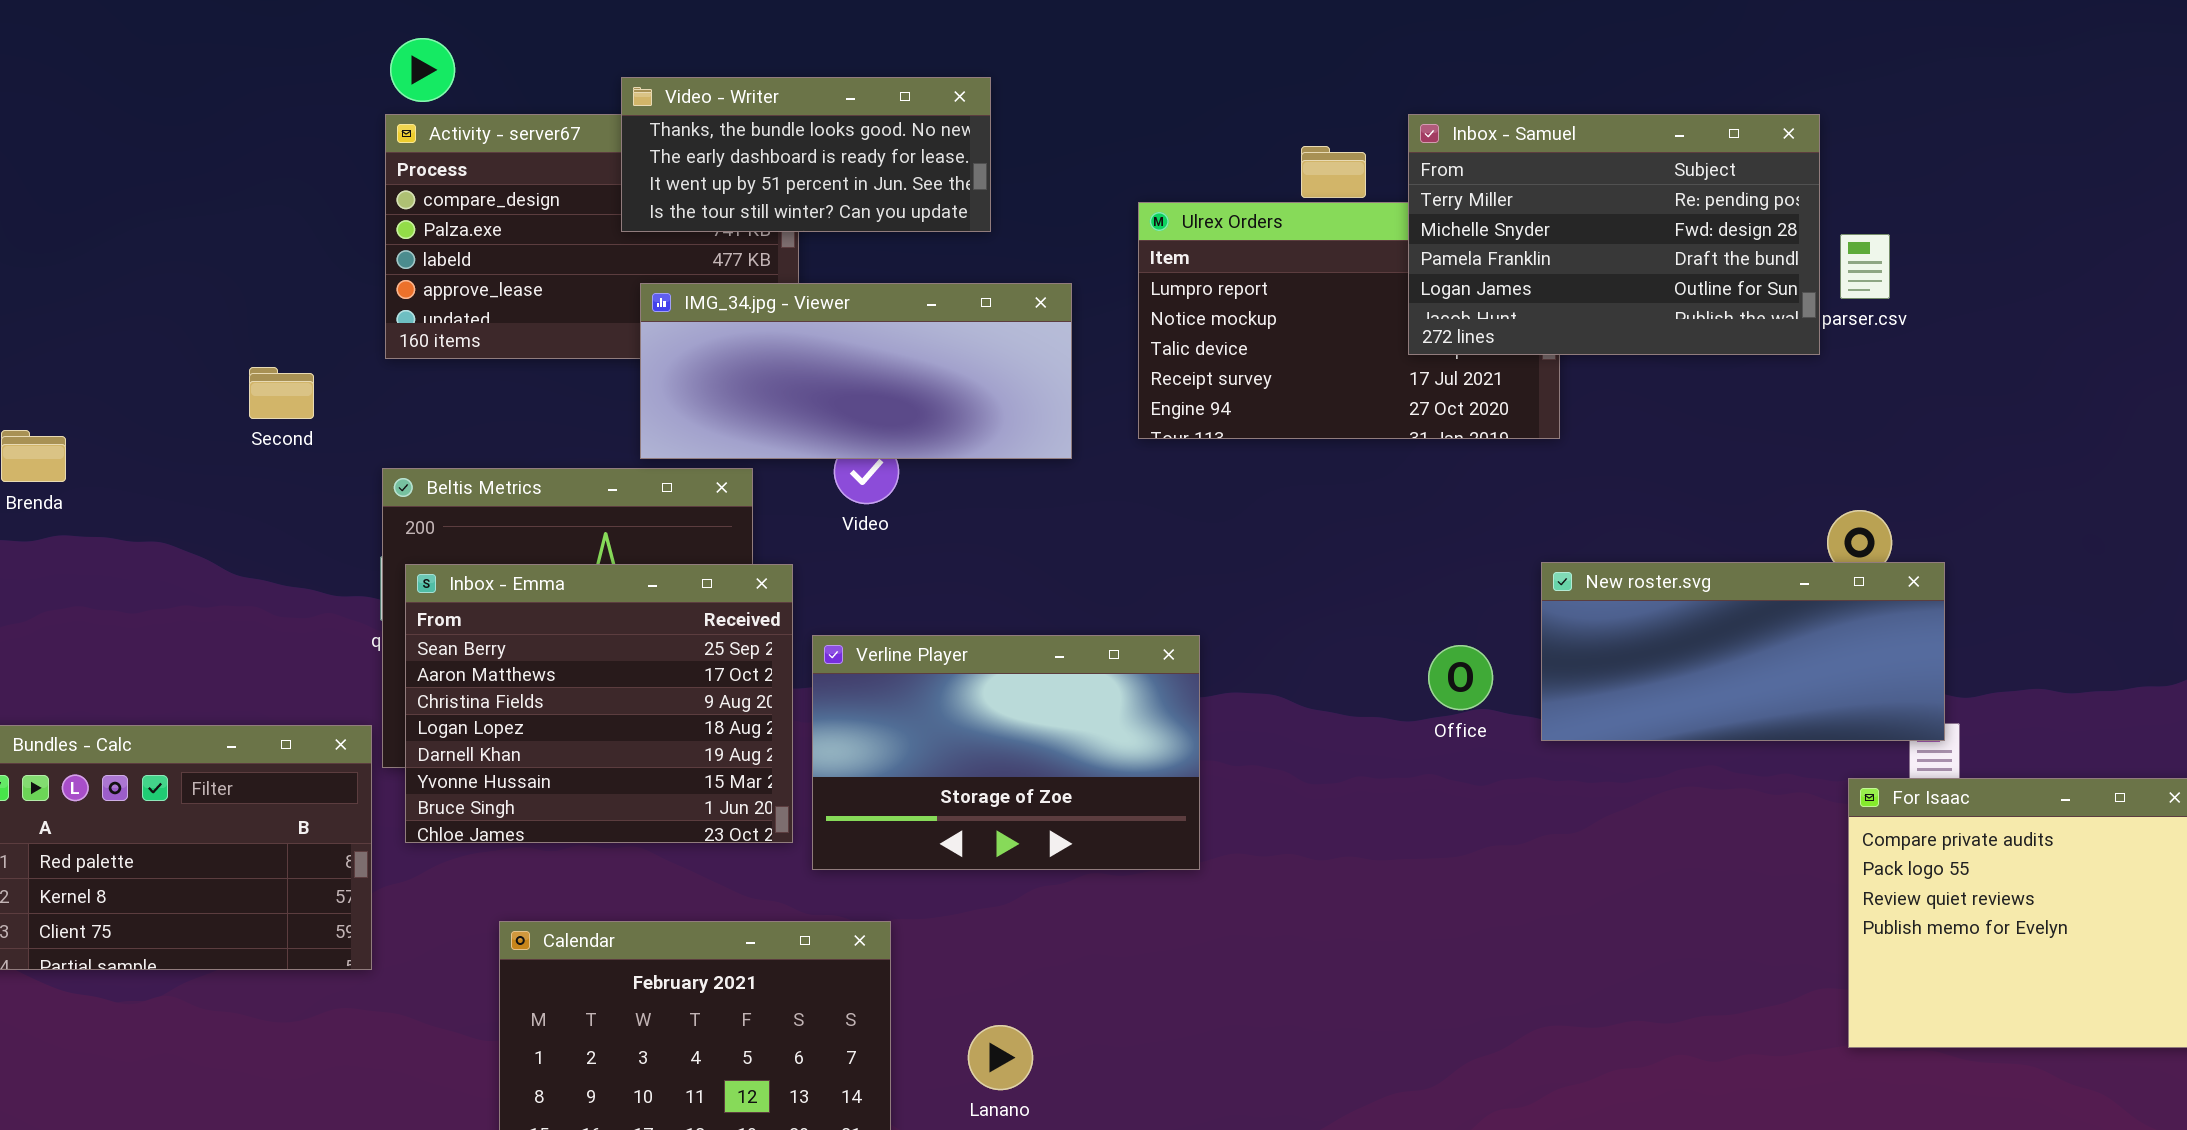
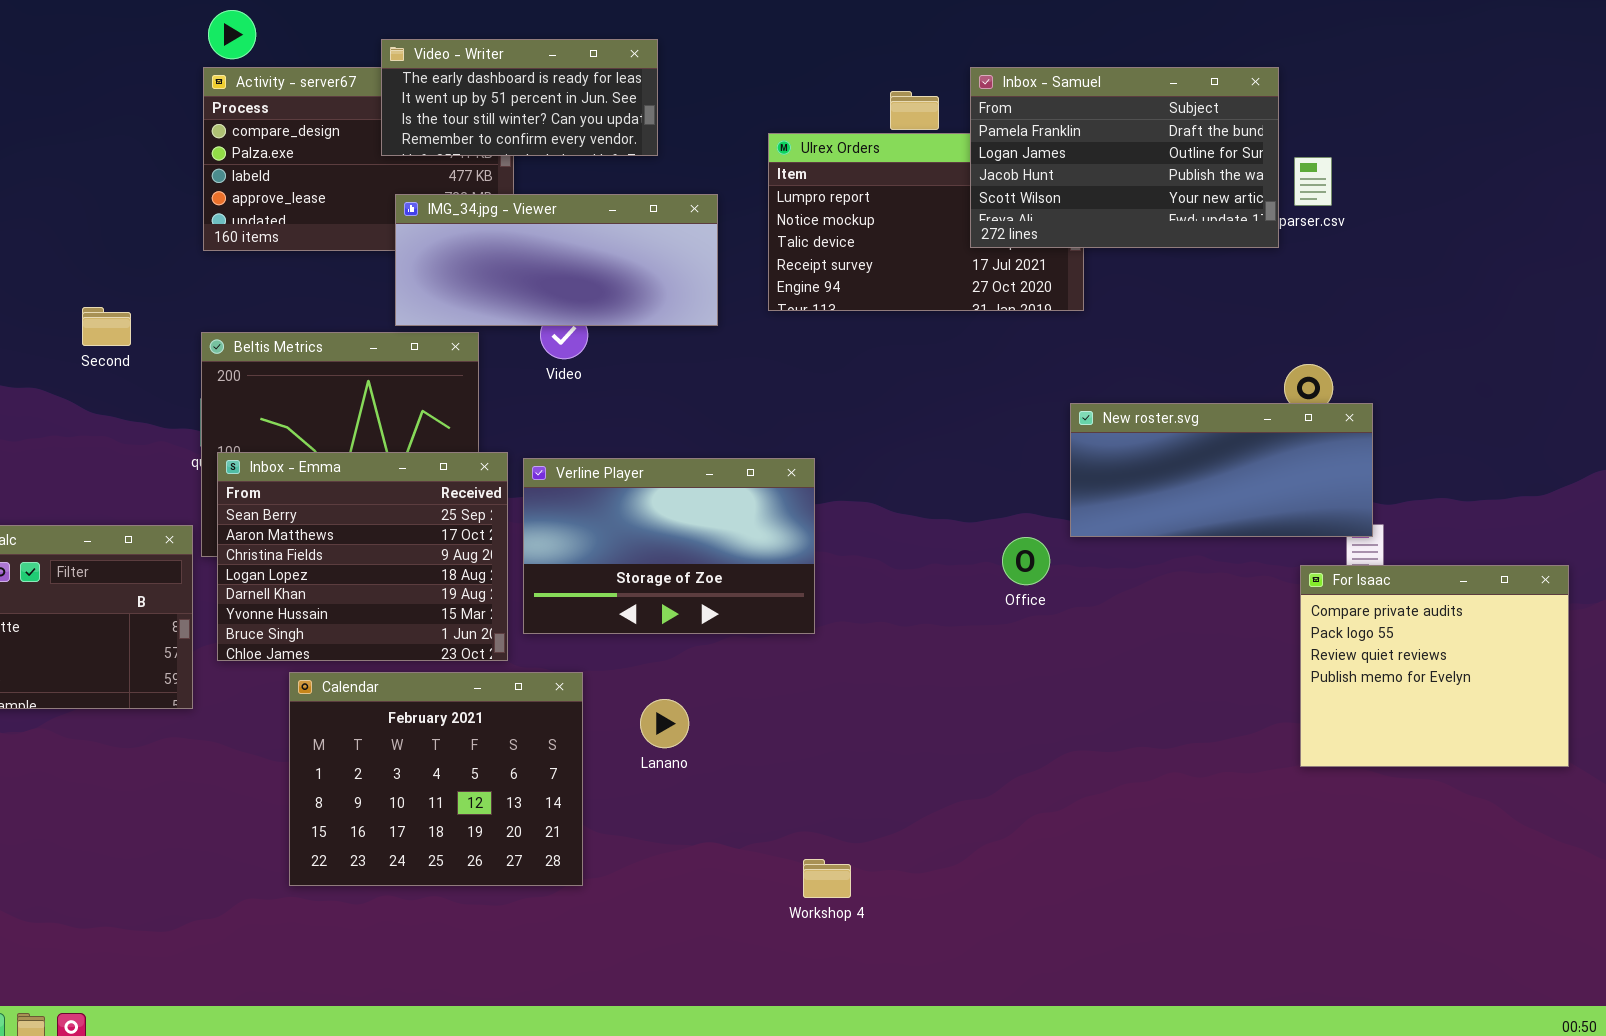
Video - Writer: [621,77,991,232] -> [381,39,658,156], scrolled down 1 row
Inbox - Samuel: [1408,114,1820,355] -> [970,67,1279,248], scrolled down 2 rows
Second: [249,367,314,419] -> [82,307,131,346], moved
Inbox - Emma: [405,564,793,843] -> [217,452,508,661], moved
Office: [1428,645,1493,710] -> [1002,537,1050,585], moved
Lanano: [968,1025,1033,1090] -> [640,699,689,748], moved

